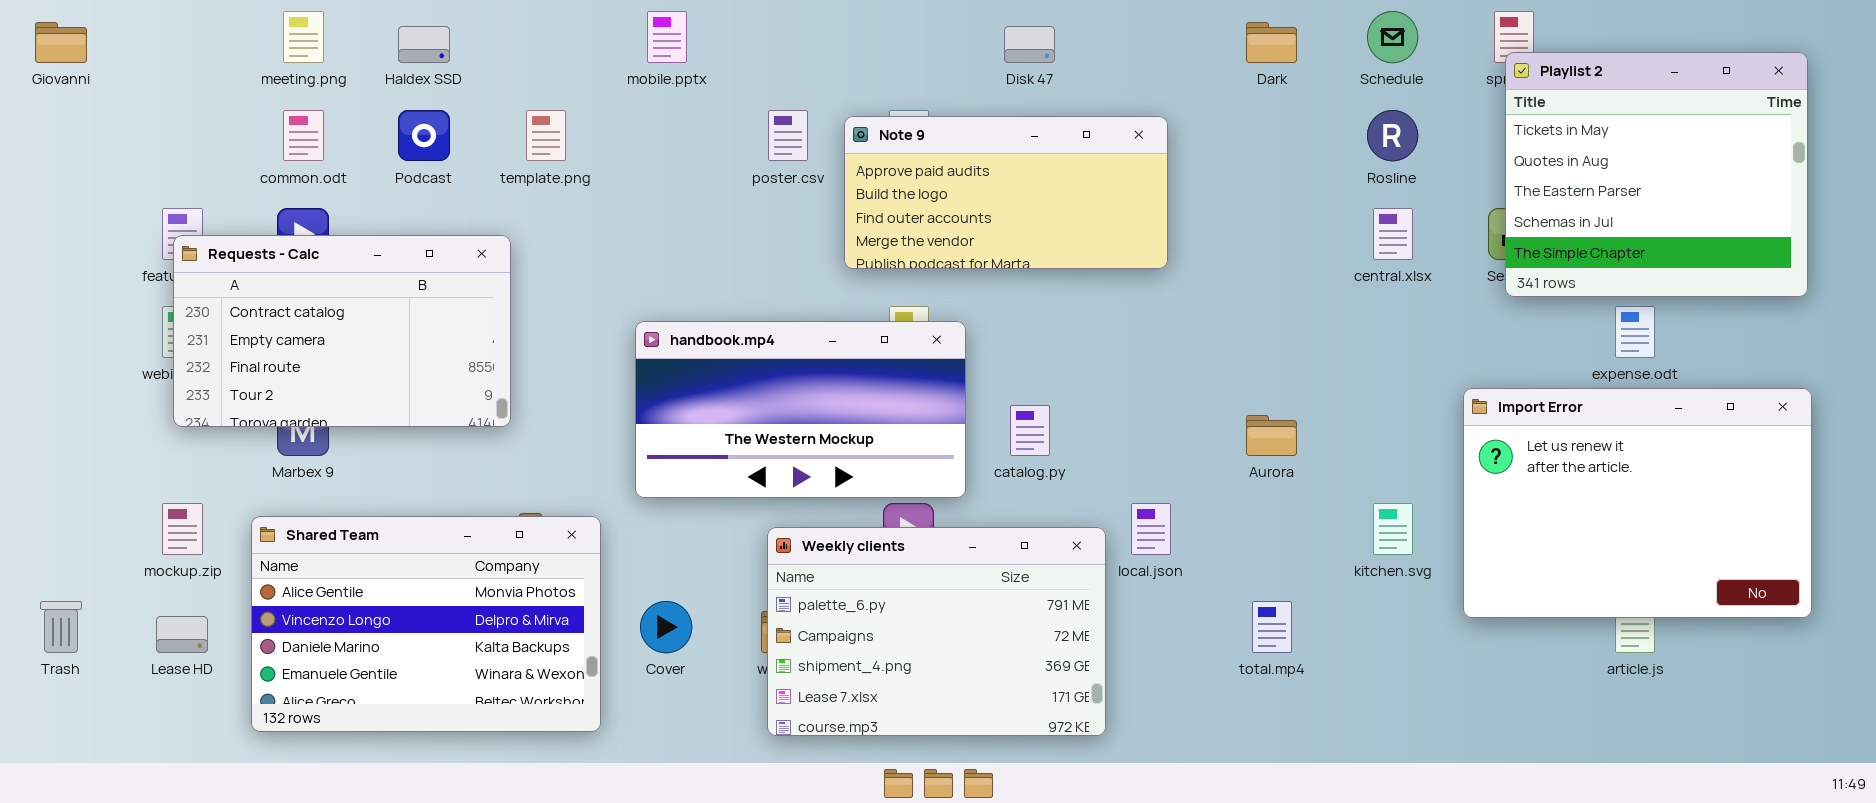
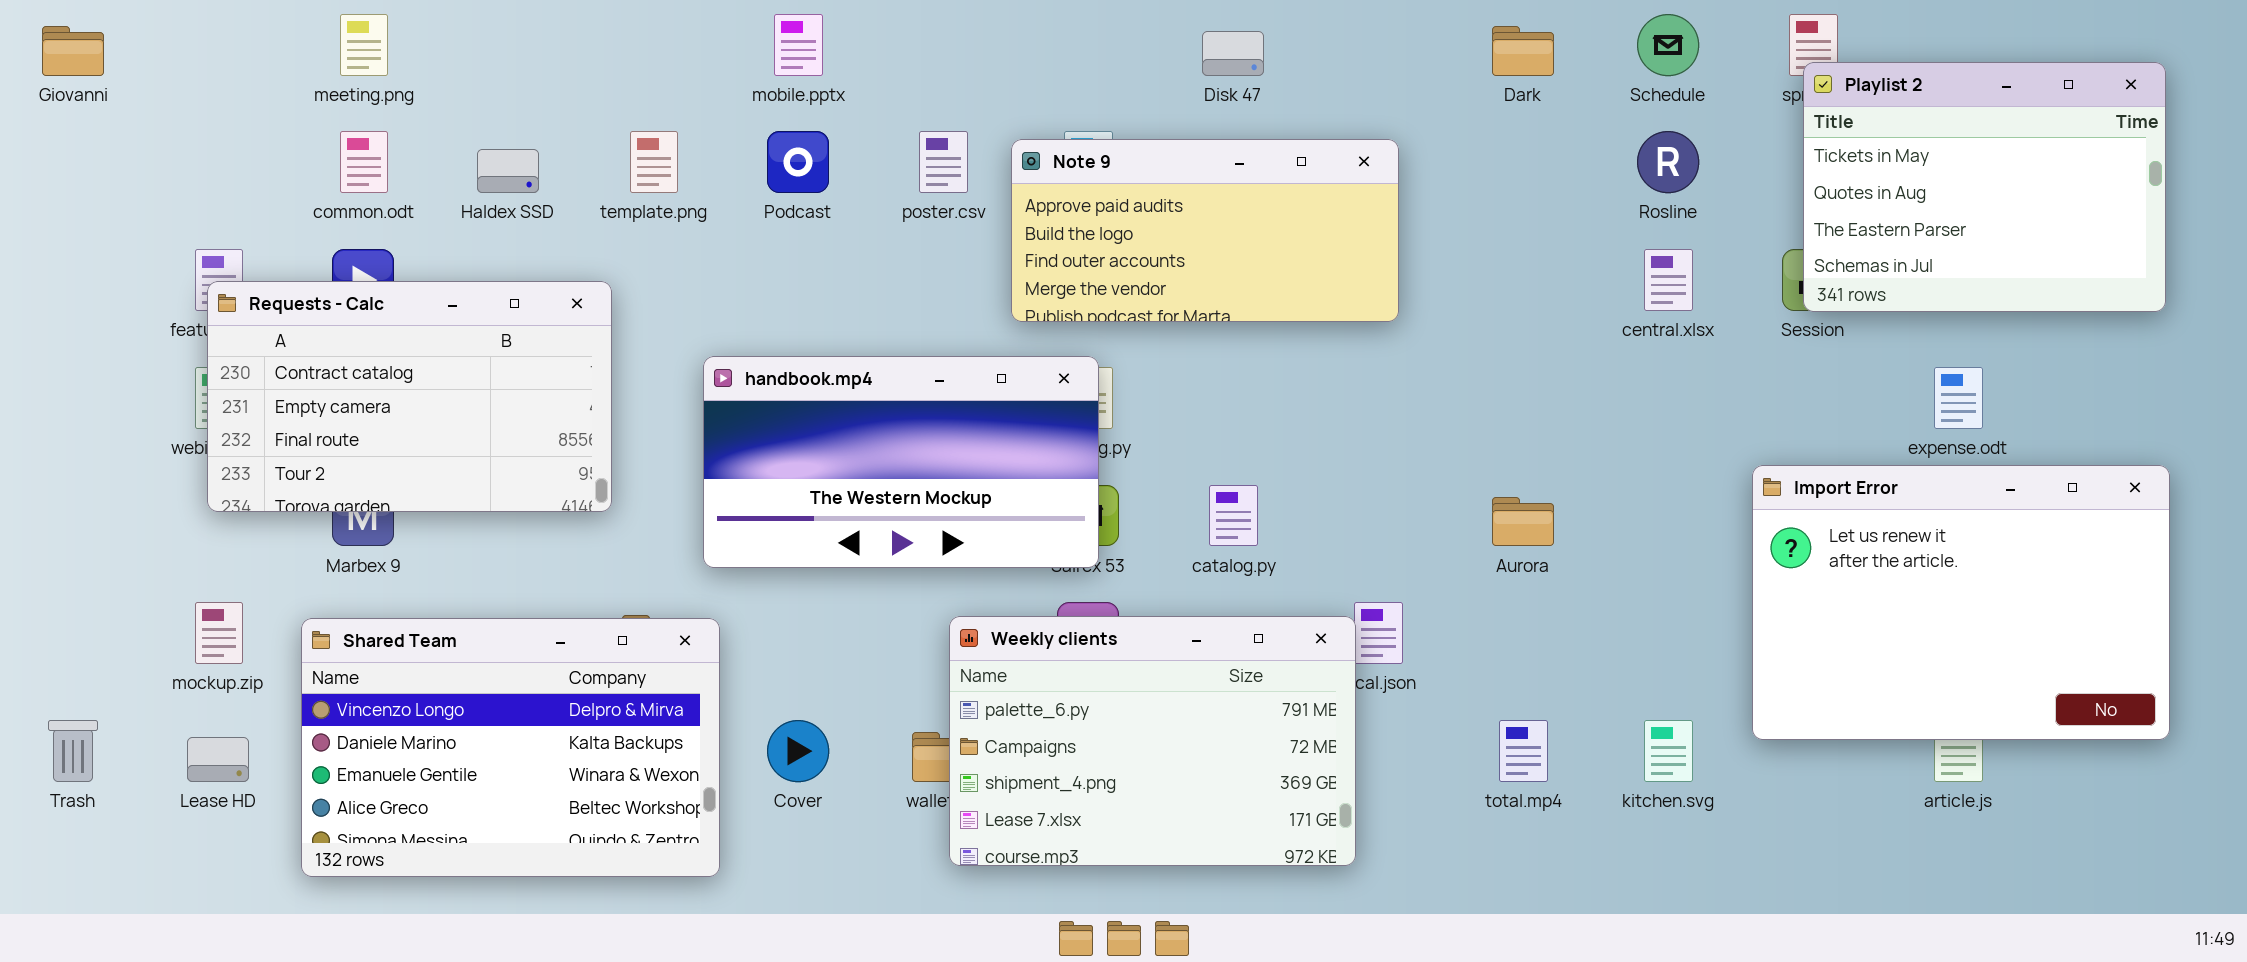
Haldex SSD: [398,26,450,63] -> [477,149,539,193], moved
Playlist 2: [1505,52,1808,297] -> [1803,62,2166,312], resized
Podcast: [398,110,450,161] -> [767,131,829,193], moved
handbook.mp4: [635,321,966,498] -> [703,356,1099,568], moved
kitchen.svg: [1373,503,1413,555] -> [1644,720,1693,782], moved
Shared Team: [251,516,601,732] -> [301,618,720,877], scrolled down 1 row
Weekly clients: [767,527,1106,736] -> [949,616,1356,866], moved

